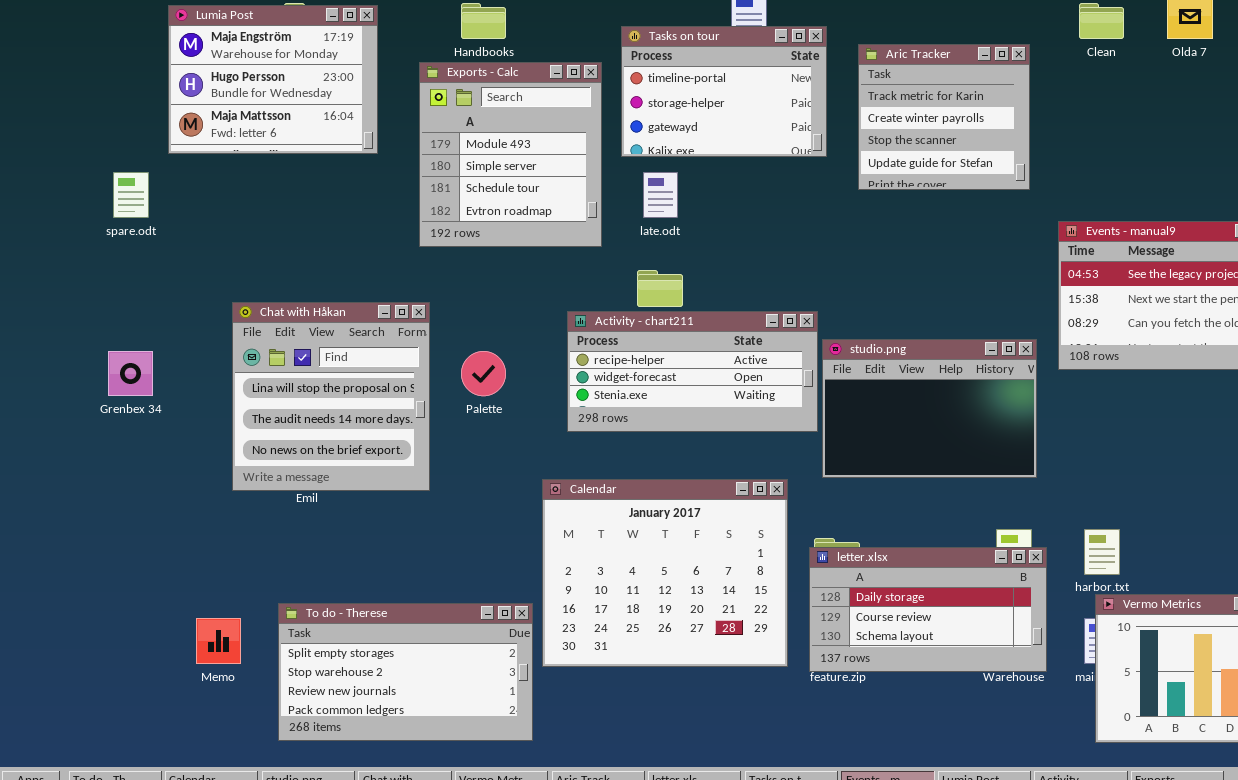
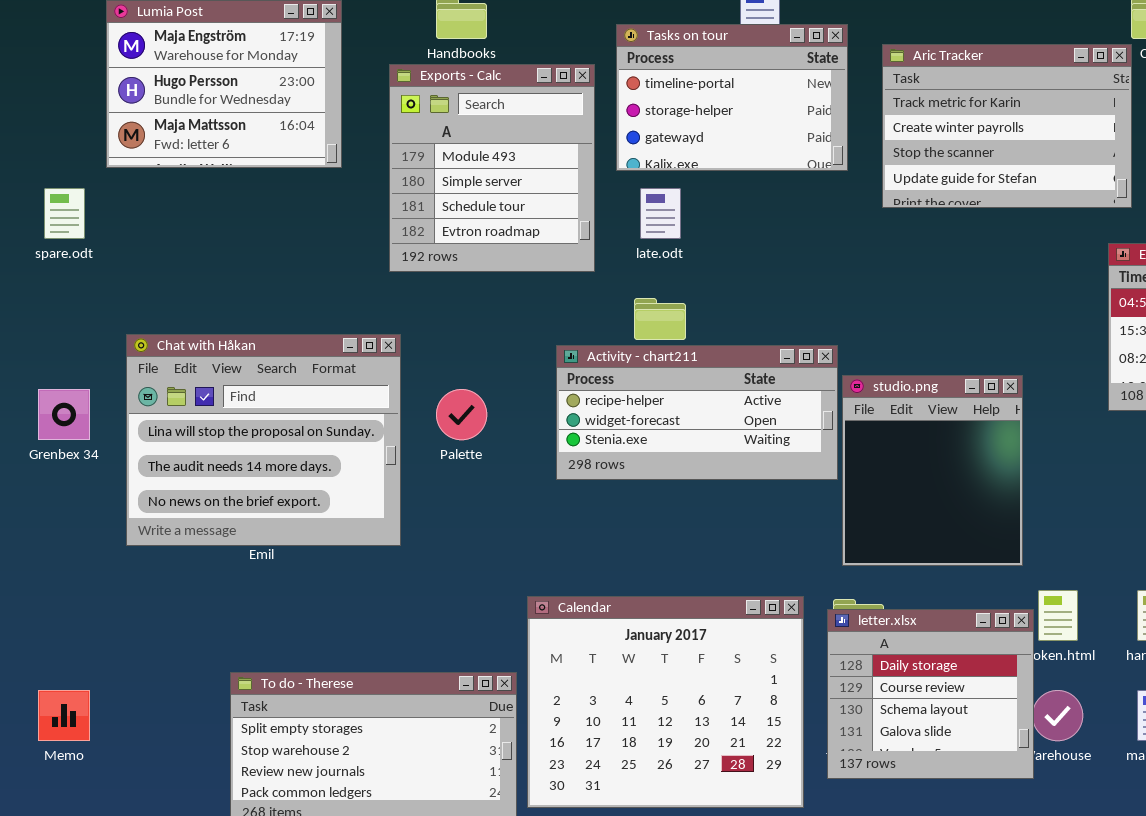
Aric Tracker: [858,44,1030,190] -> [882,44,1132,208], resized
Chat with Håkan: [232,302,430,491] -> [126,334,401,546], resized
studio.png: [822,339,1037,478] -> [842,375,1023,566], resized
Calendar: [542,479,788,667] -> [527,596,804,808], moved
letter.xlsx: [809,547,1047,672] -> [827,609,1034,779], resized
Memo: [196,618,241,664] -> [38,690,90,741], moved

